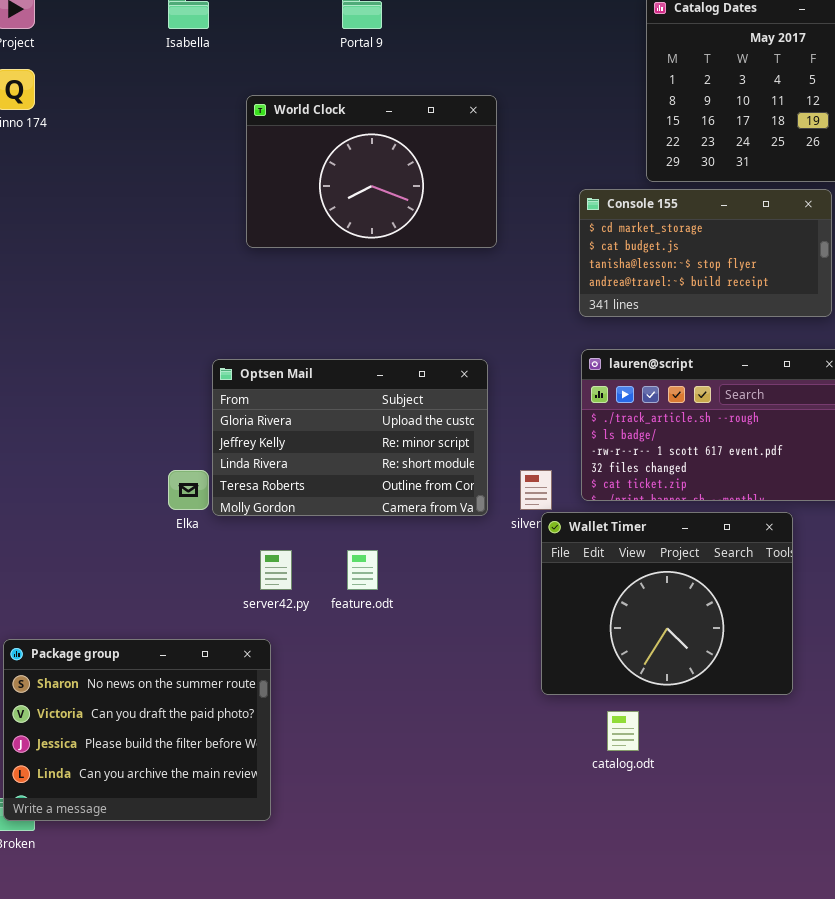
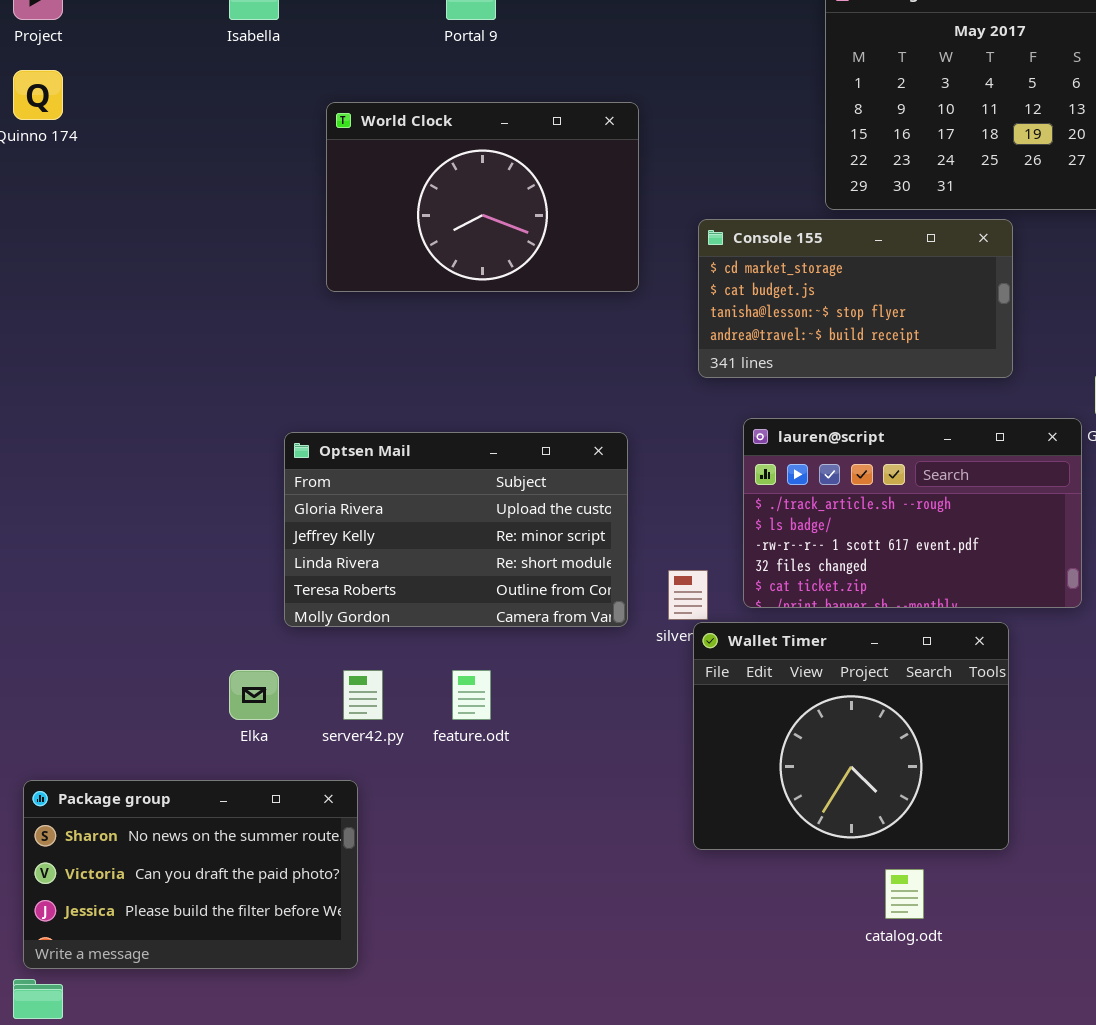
Console 155: [579,189,832,317] -> [698,219,1013,378], moved
Elka: [168,470,209,510] -> [229,670,279,720], moved
Package group: [3,639,271,821] -> [23,780,358,969], resized
catalog.odt: [607,711,639,751] -> [885,869,924,919], moved

